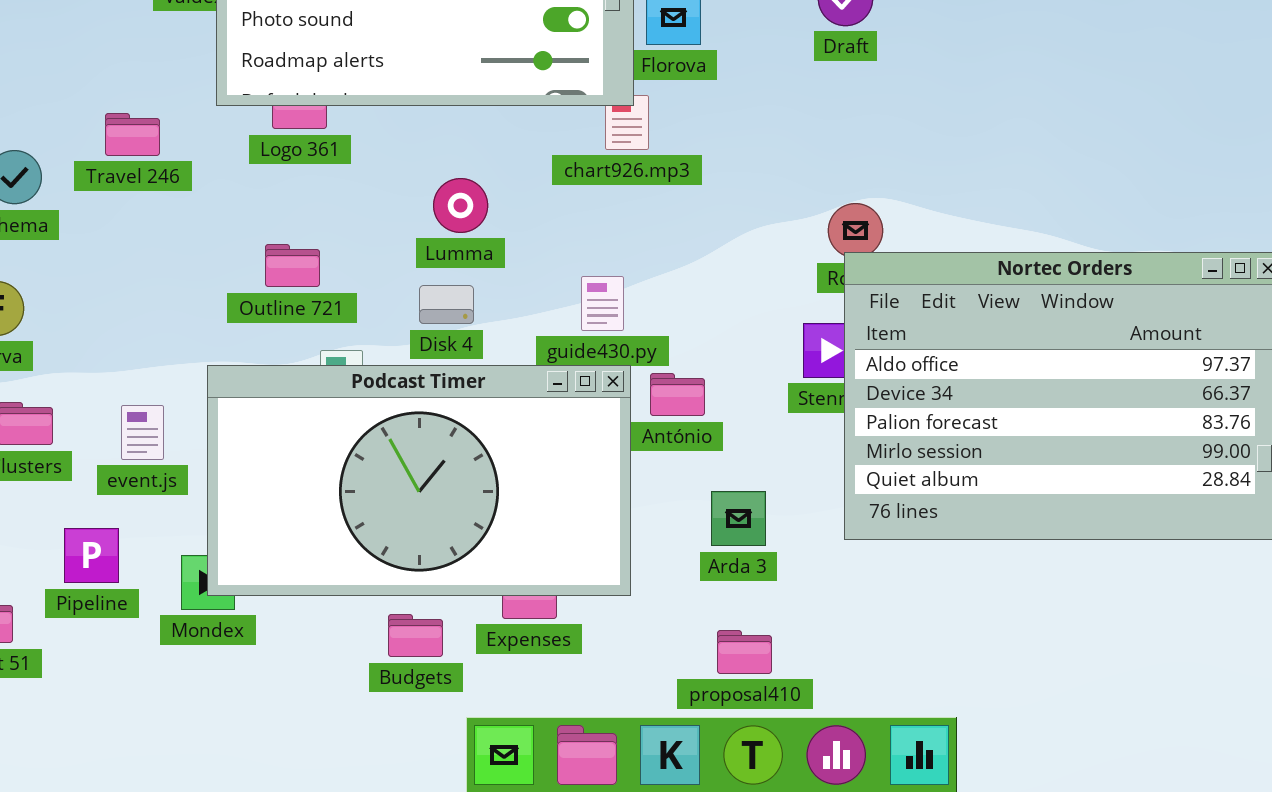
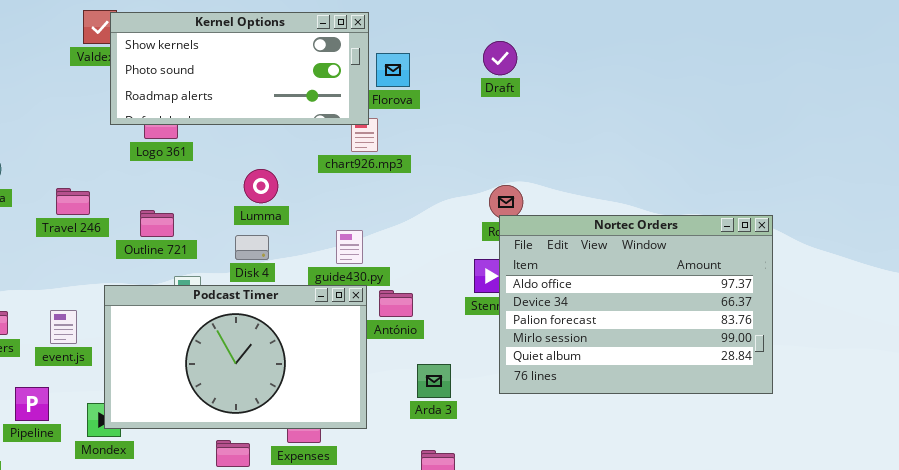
Travel 246: [105,113,160,156] -> [56,188,90,215], moved

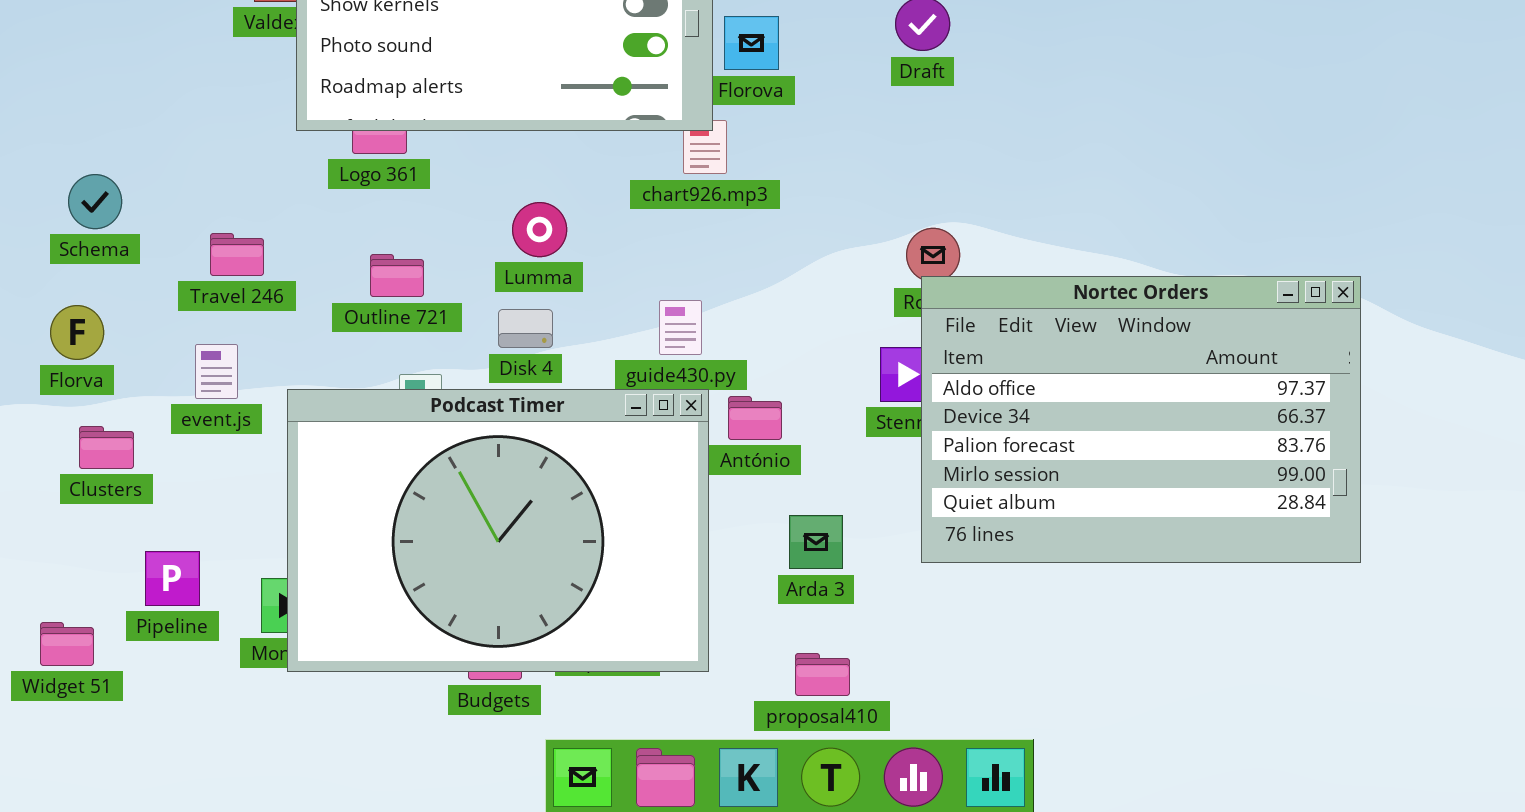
Outline 721: [140,210,174,237] -> [370,254,424,297], moved
Podcast Timer: [104,285,367,429] -> [287,389,709,672], resized
event.js: [50,310,77,344] -> [195,344,238,399], moved

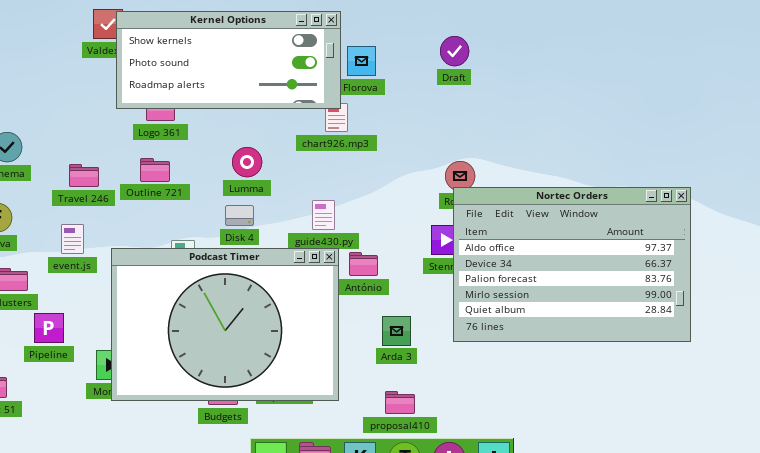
Outline 721: [370,254,424,297] -> [140,158,170,182], moved
Pipeline: [145,551,200,606] -> [34,313,64,343], moved

